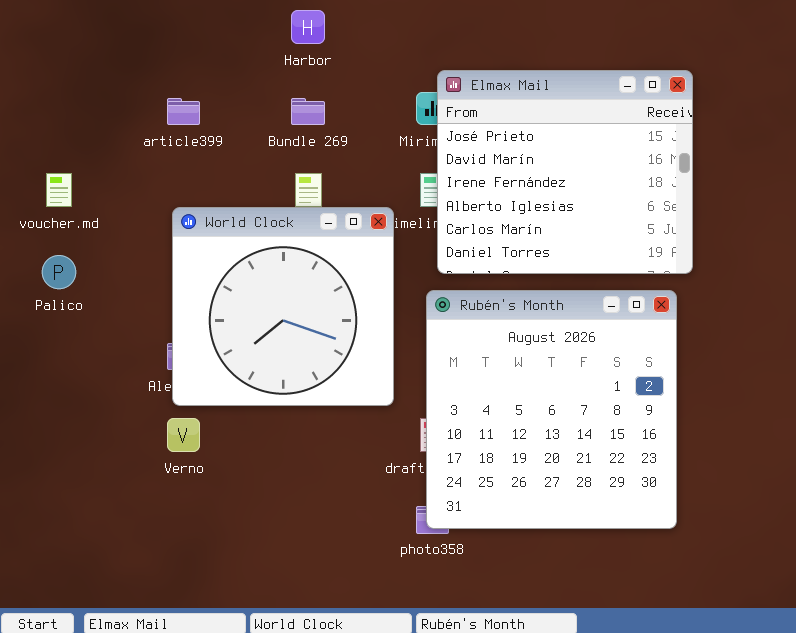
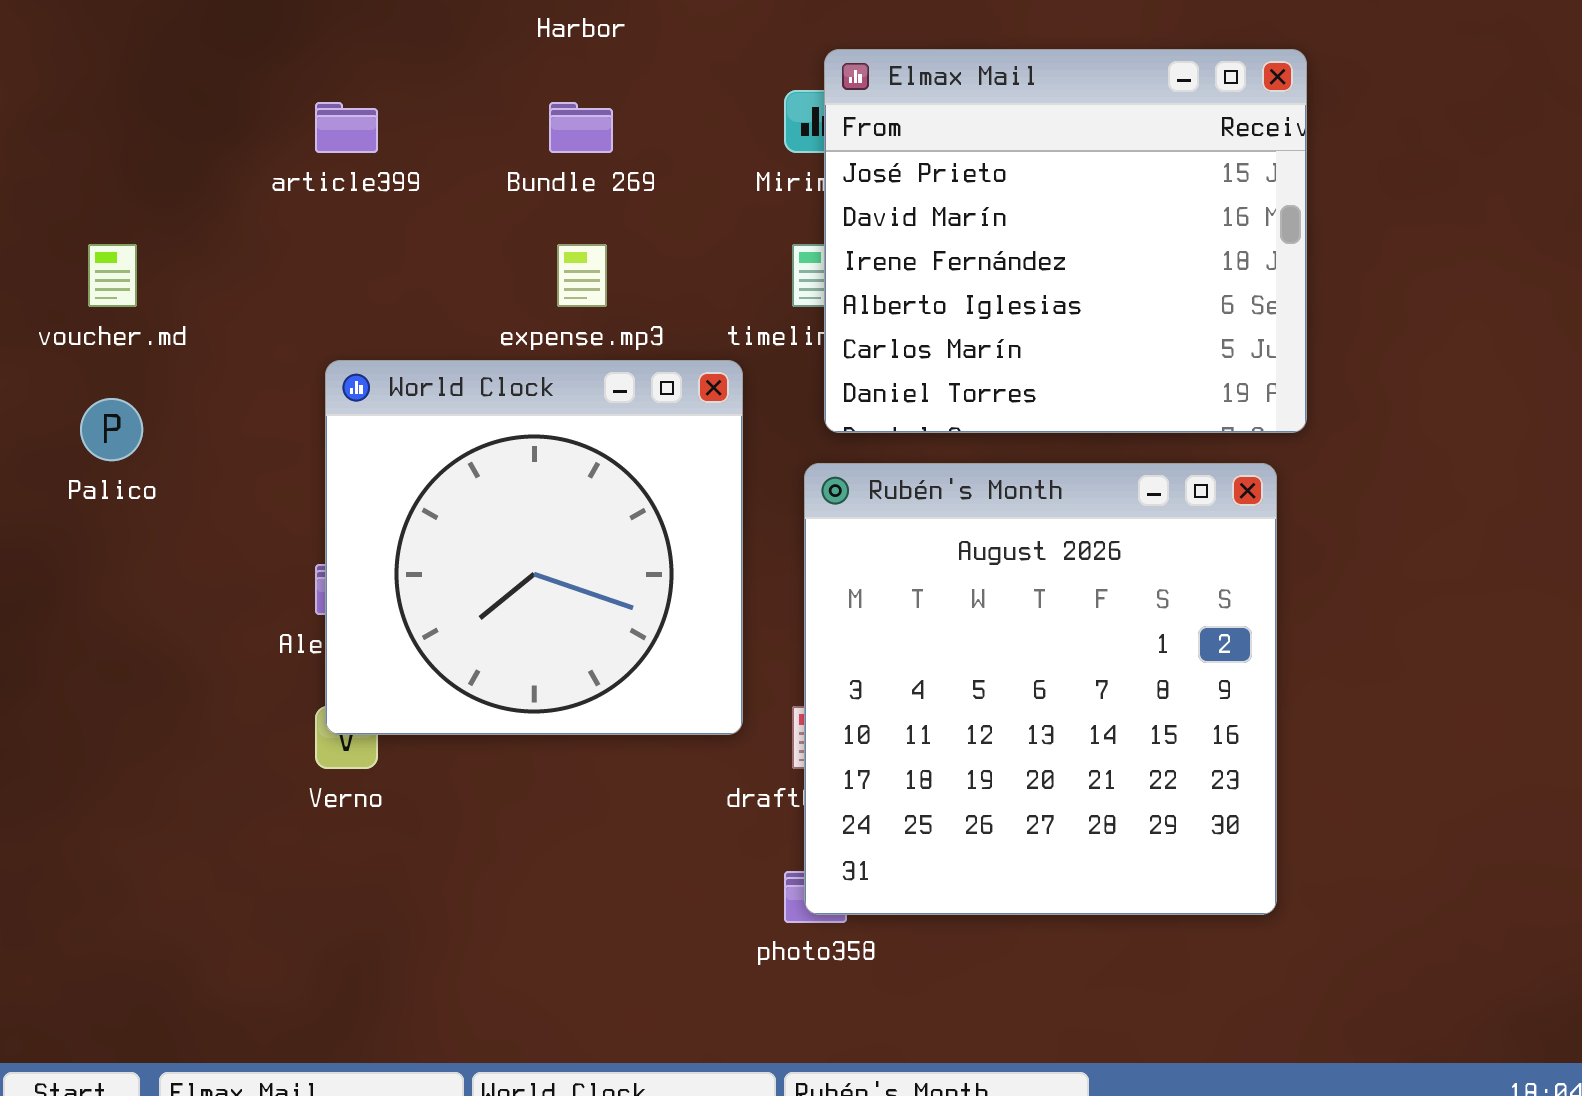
World Clock: [172,207,394,406] -> [325,360,743,735], moved

